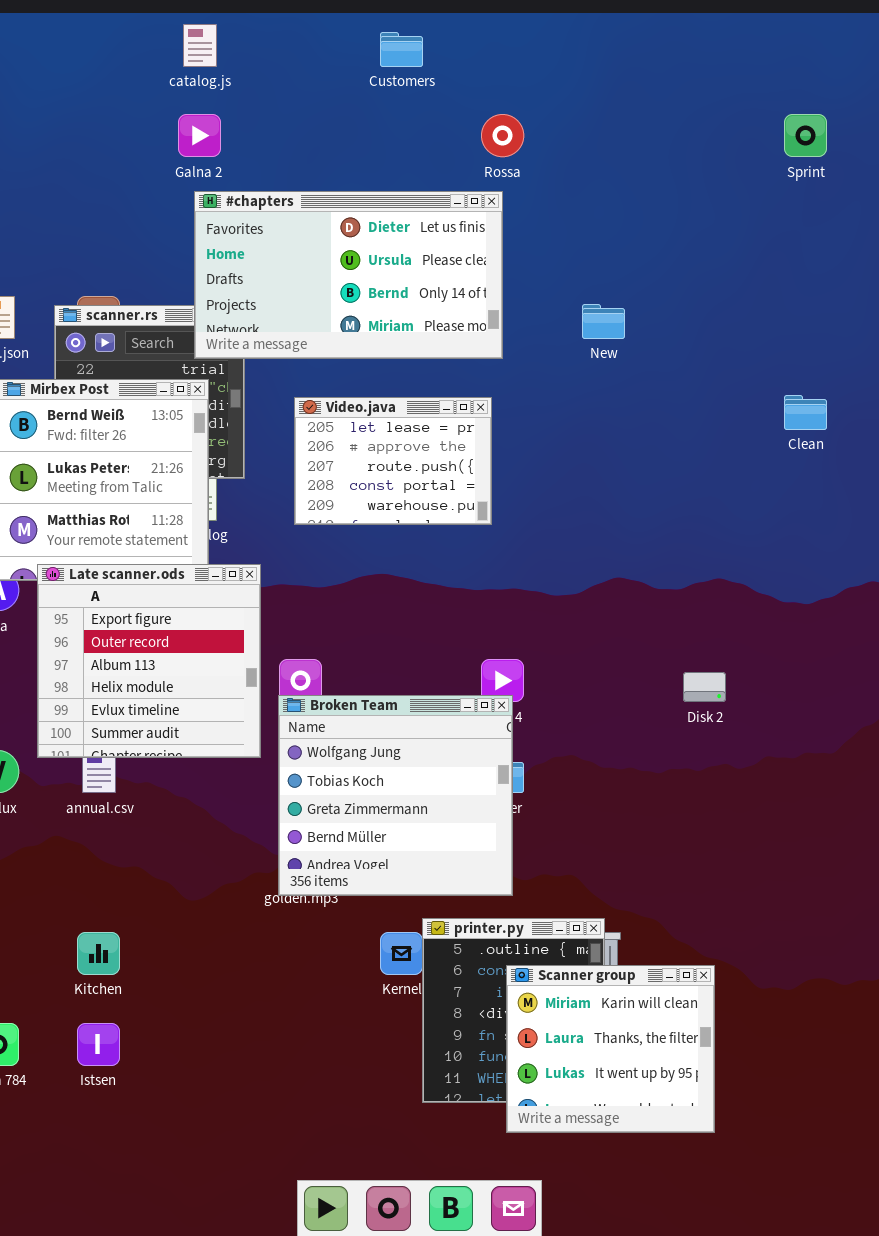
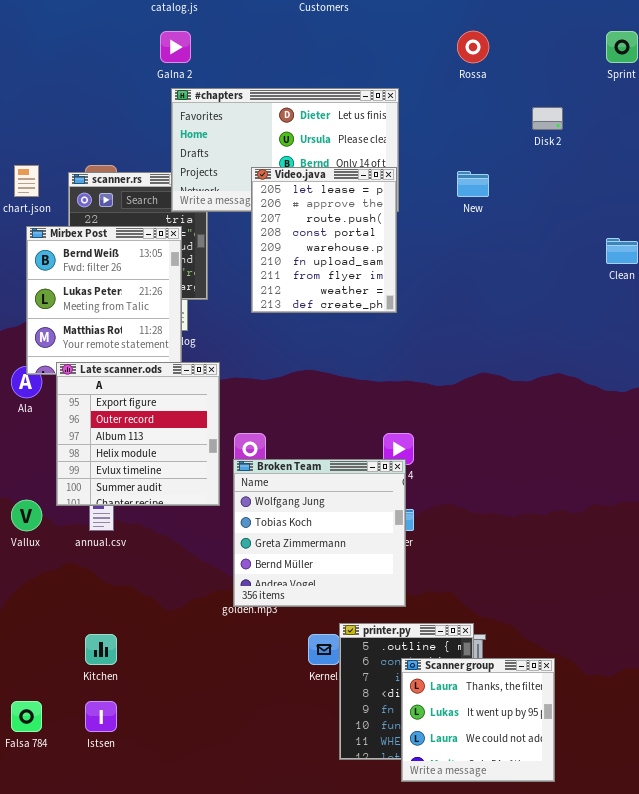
Rossa: [481,114,524,157] -> [457,31,489,63], moved
Video.java: [294,397,492,525] -> [251,167,397,313], moved, resized
Disk 2: [683,672,726,702] -> [532,107,563,130], moved
Scanner group: [506,965,715,1133] -> [401,658,555,782], scrolled down 1 row

